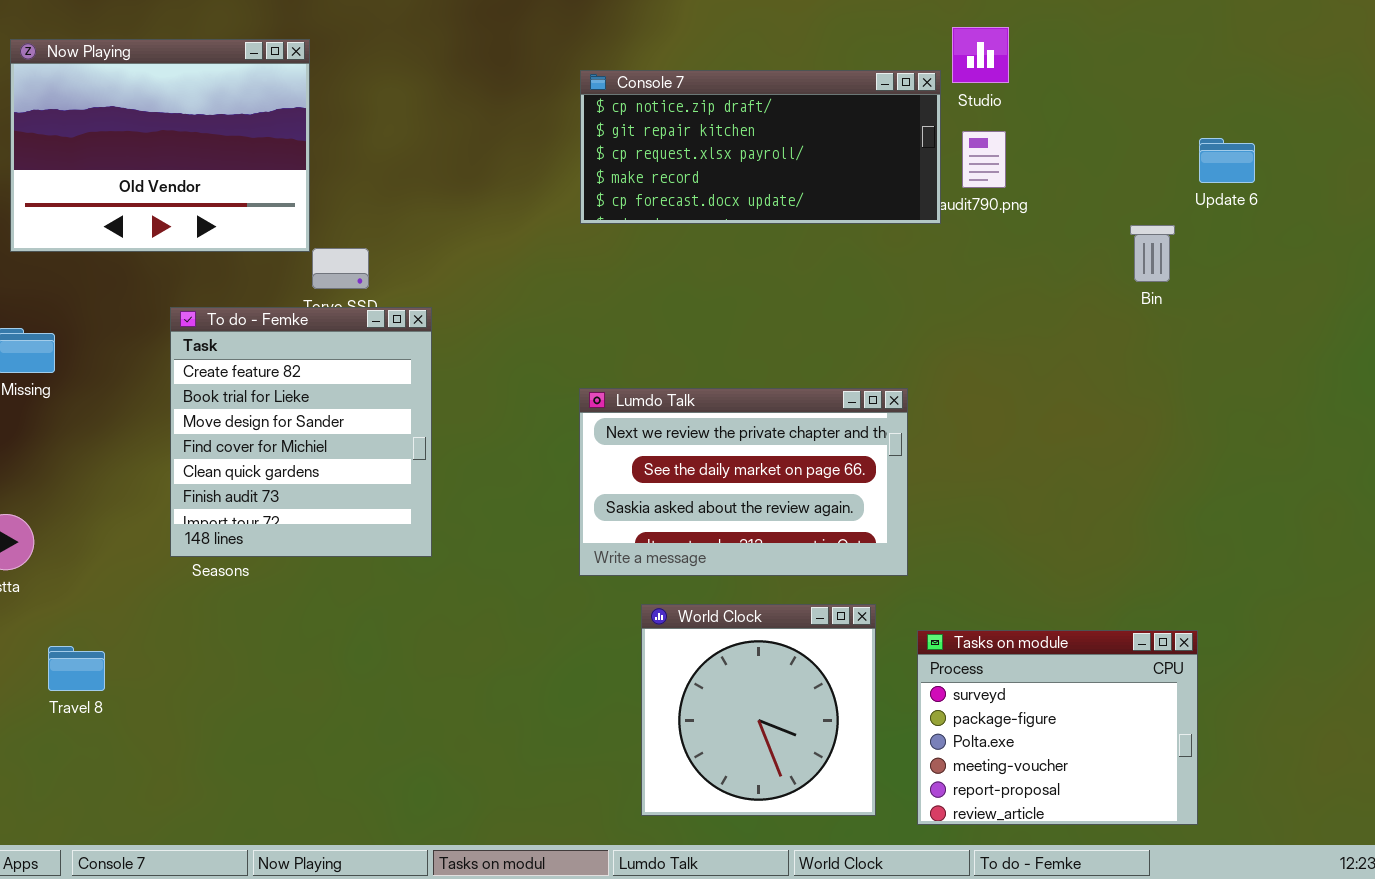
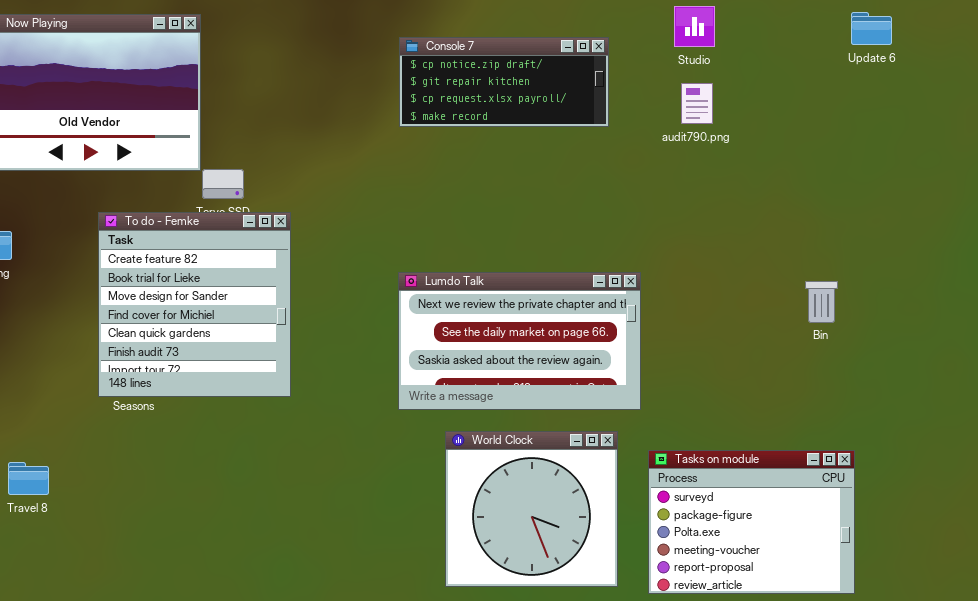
Console 7: [580,70,941,224] -> [399,37,609,127], resized
Update 6: [1199,138,1255,183] -> [851,12,892,45], moved
Bin: [1130,225,1175,282] -> [805,281,838,323], moved

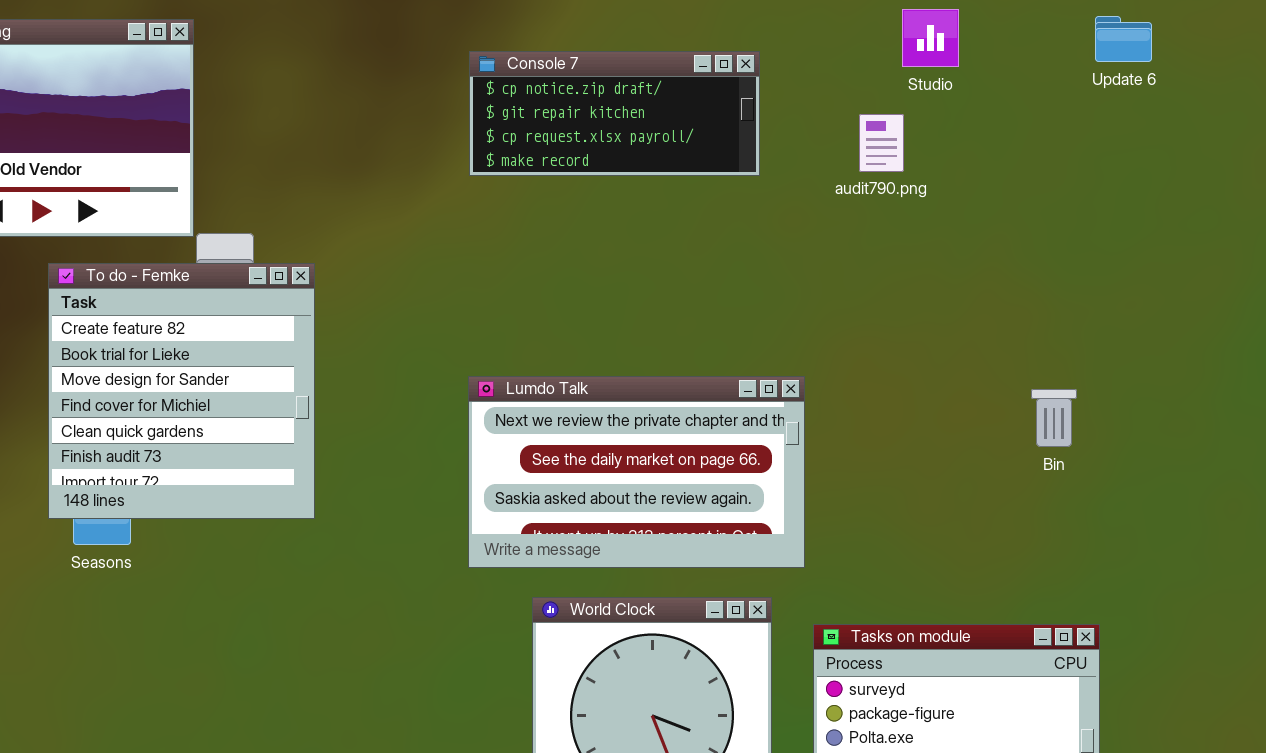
Studio: [674,6,715,47] -> [902,9,959,67], moved
To do - Femke: [98,212,291,397] -> [48,263,315,519], moved

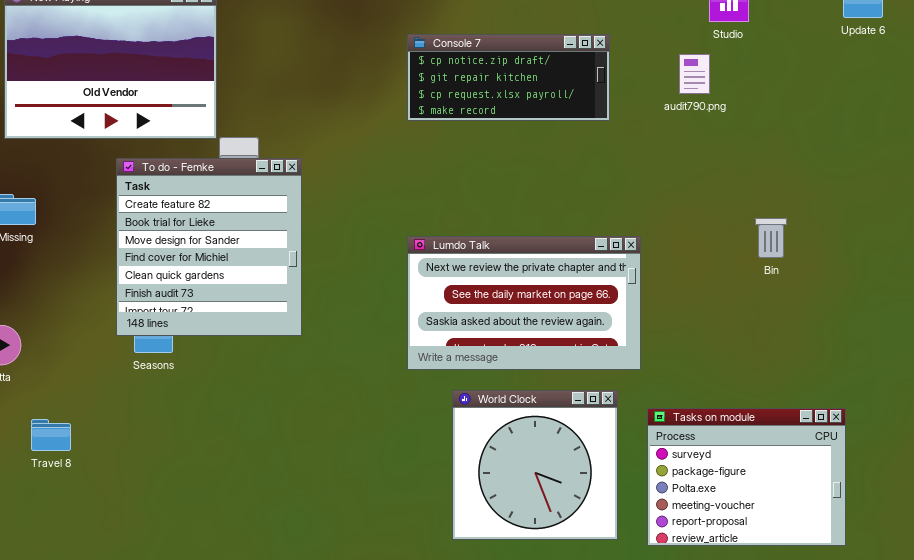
Console 7: [469,51,760,176] -> [407,34,610,121], moved
Bin: [1031,389,1077,447] -> [755,218,787,258], moved

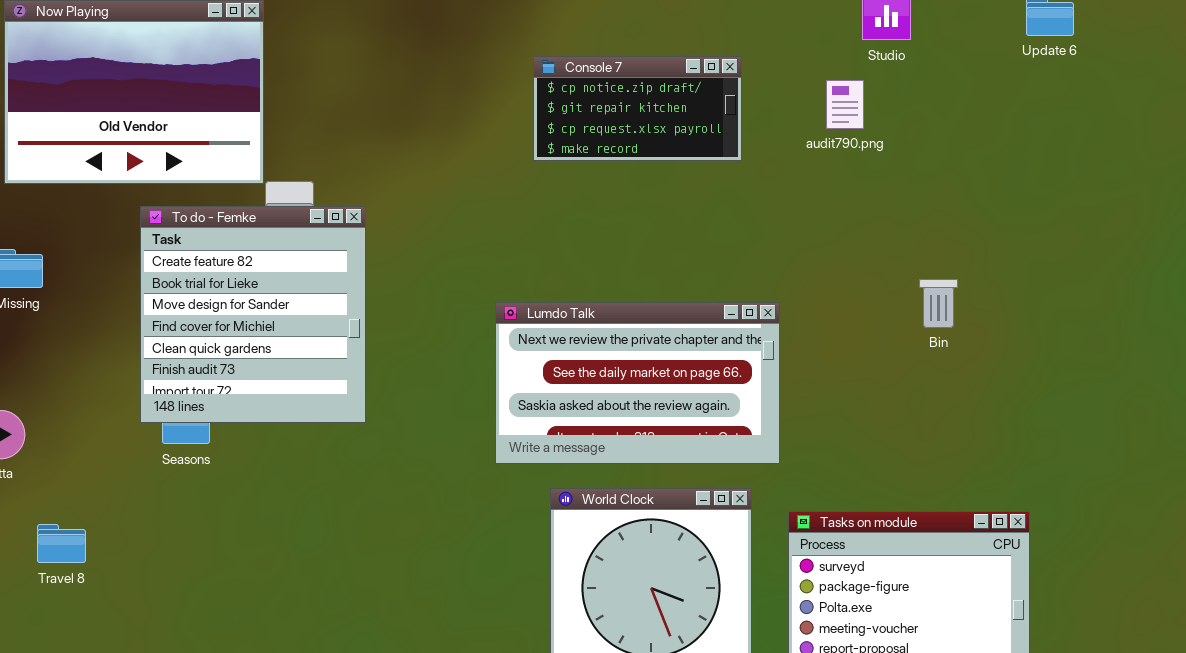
Console 7: [407,34,610,121] -> [533,56,742,161], resized

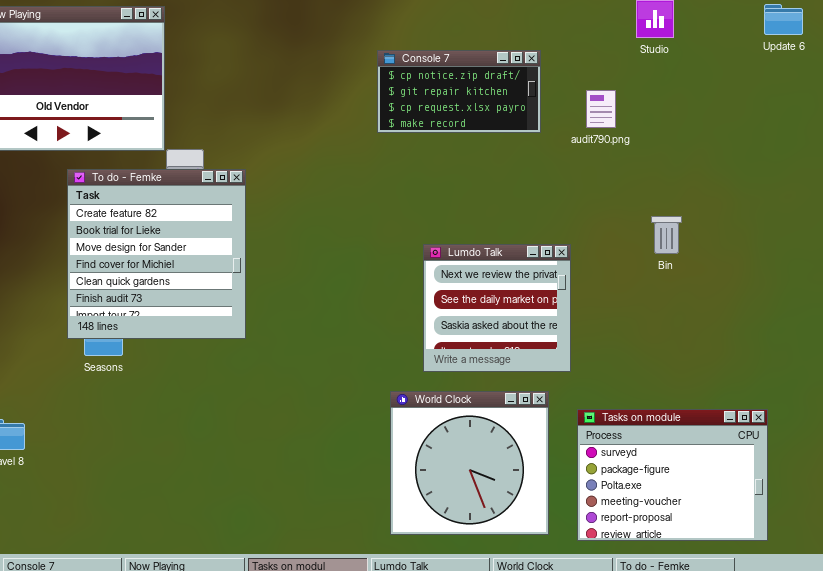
audit790.png: [826,80,864,129] -> [586,90,616,128], moved
Bin: [919,279,958,328] -> [651,216,682,254], moved
Lumdo Talk: [495,302,780,464] -> [423,244,571,372], resized

